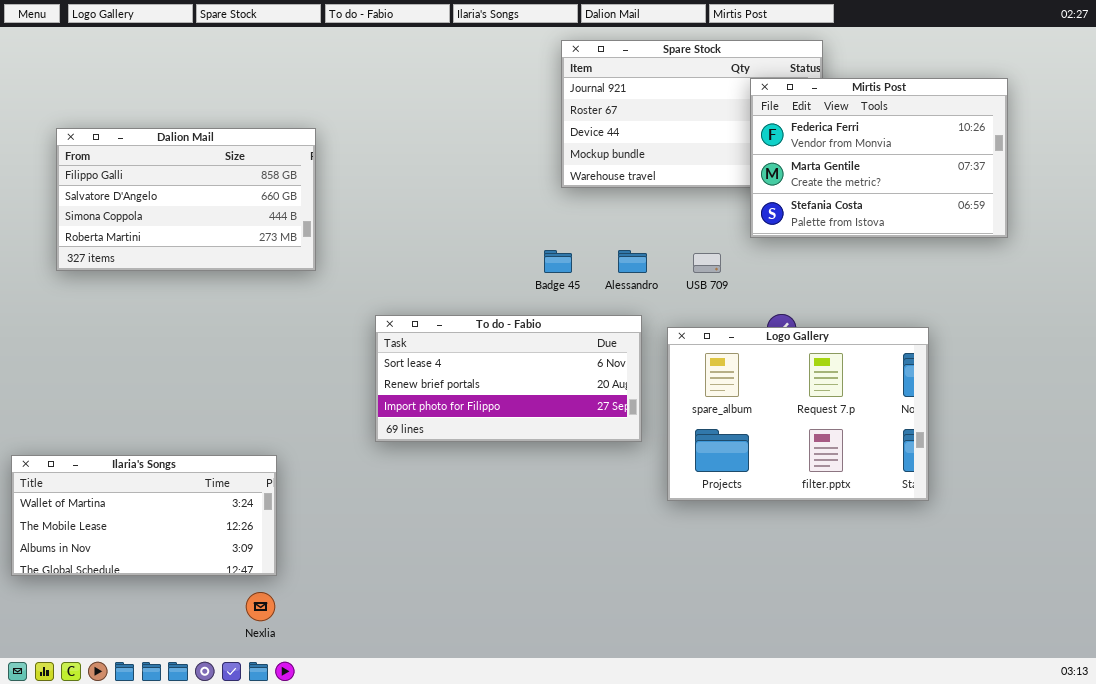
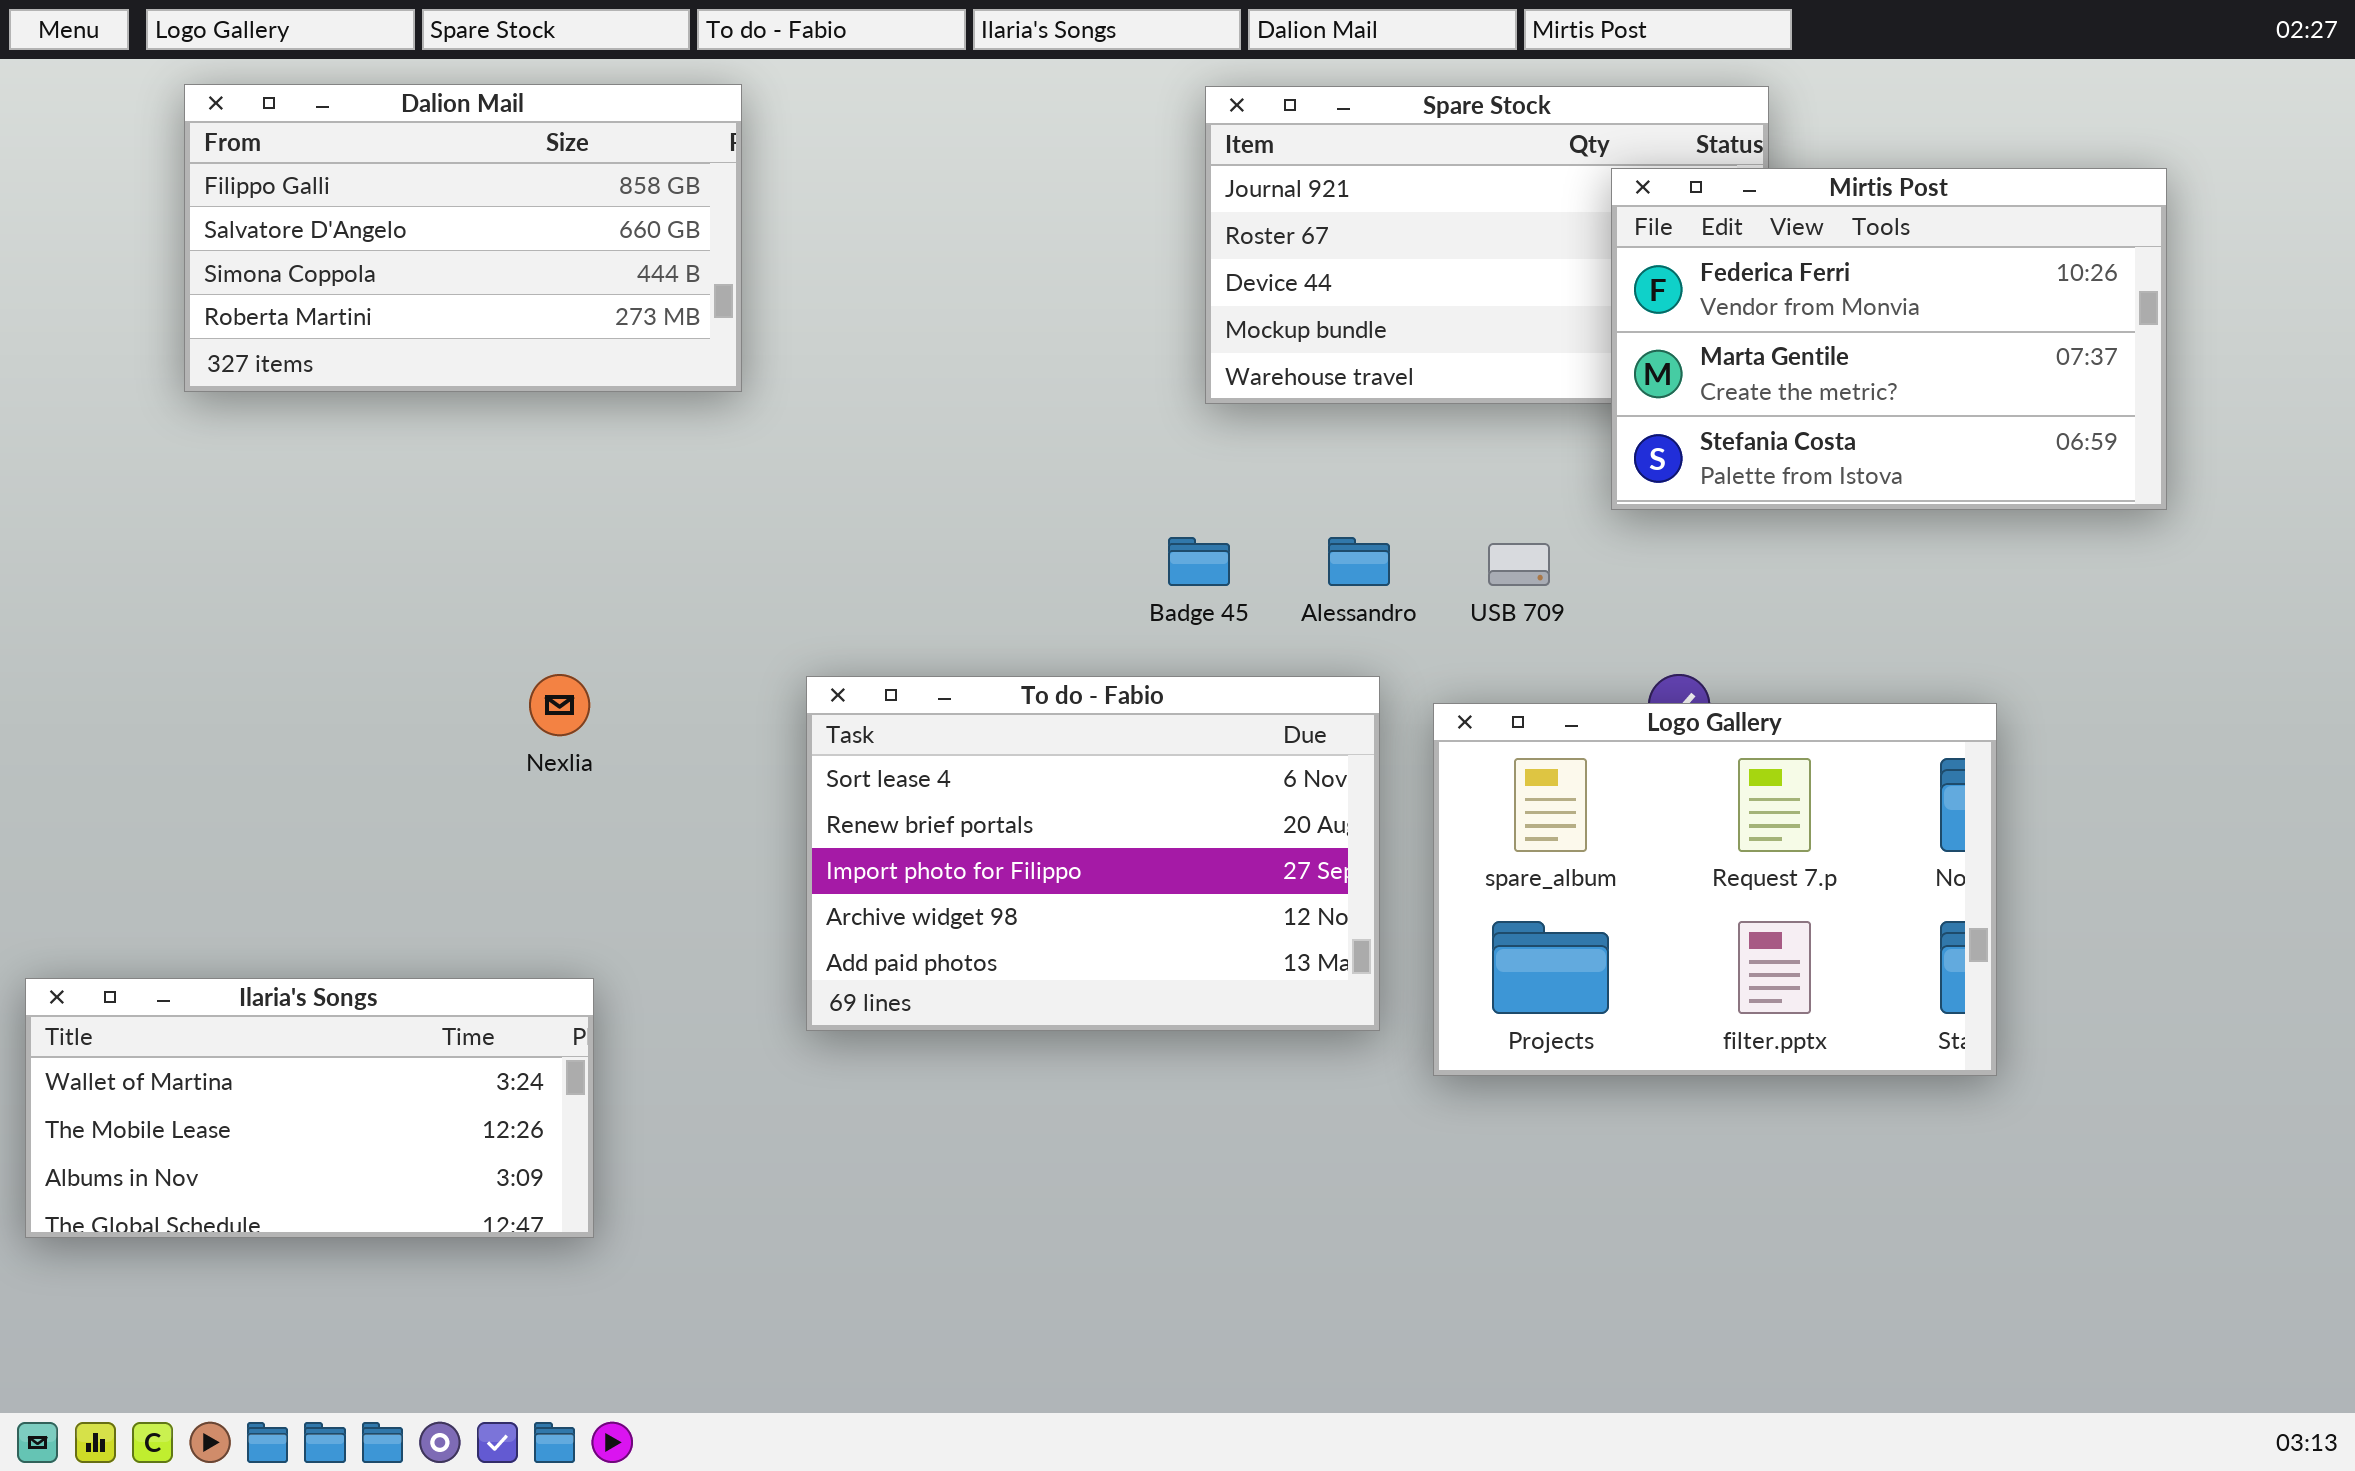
Dalion Mail: [56,128,316,271] -> [184,84,742,392], moved
To do - Fabio: [375,315,642,442] -> [806,676,1380,1031], resized
Nexlia: [246,592,275,621] -> [529,674,590,736], moved

